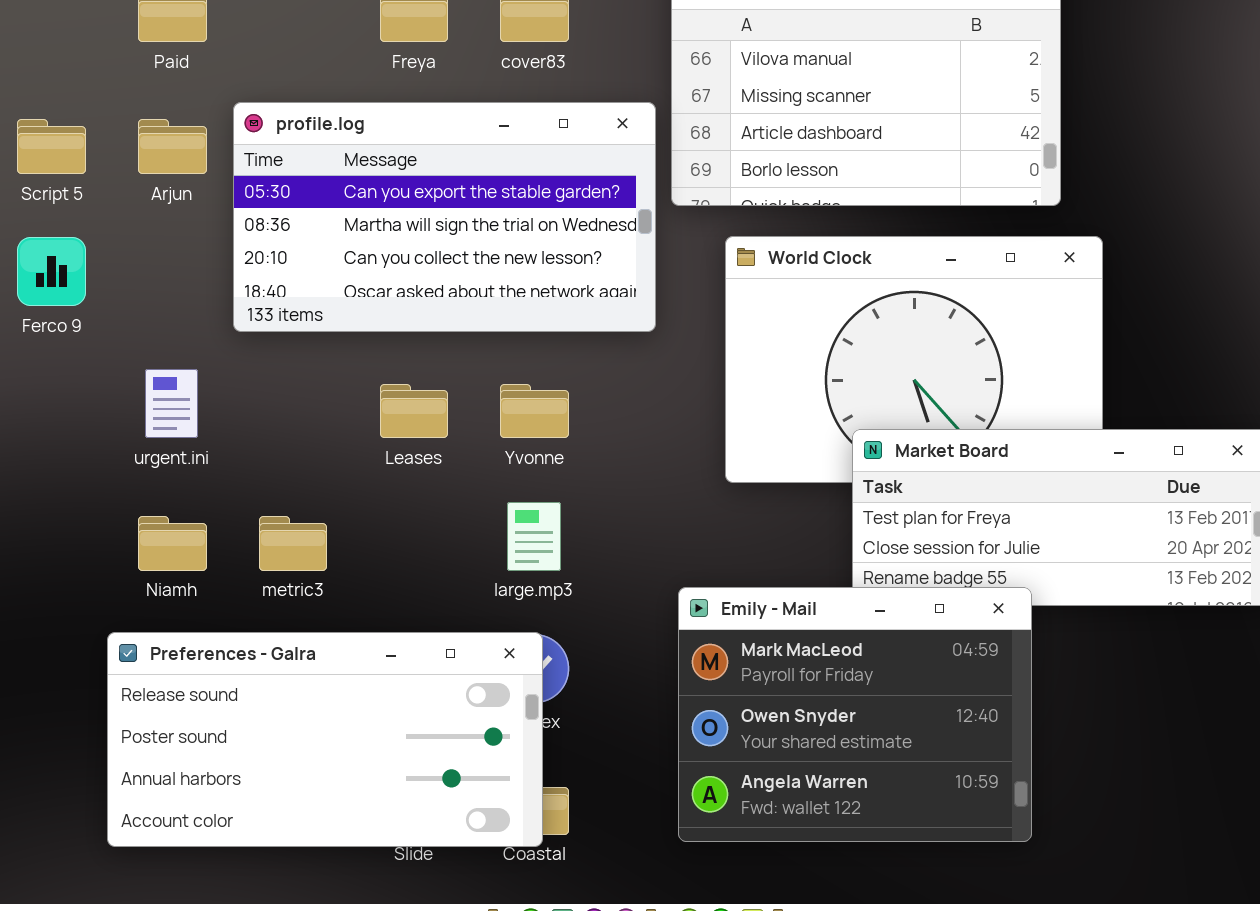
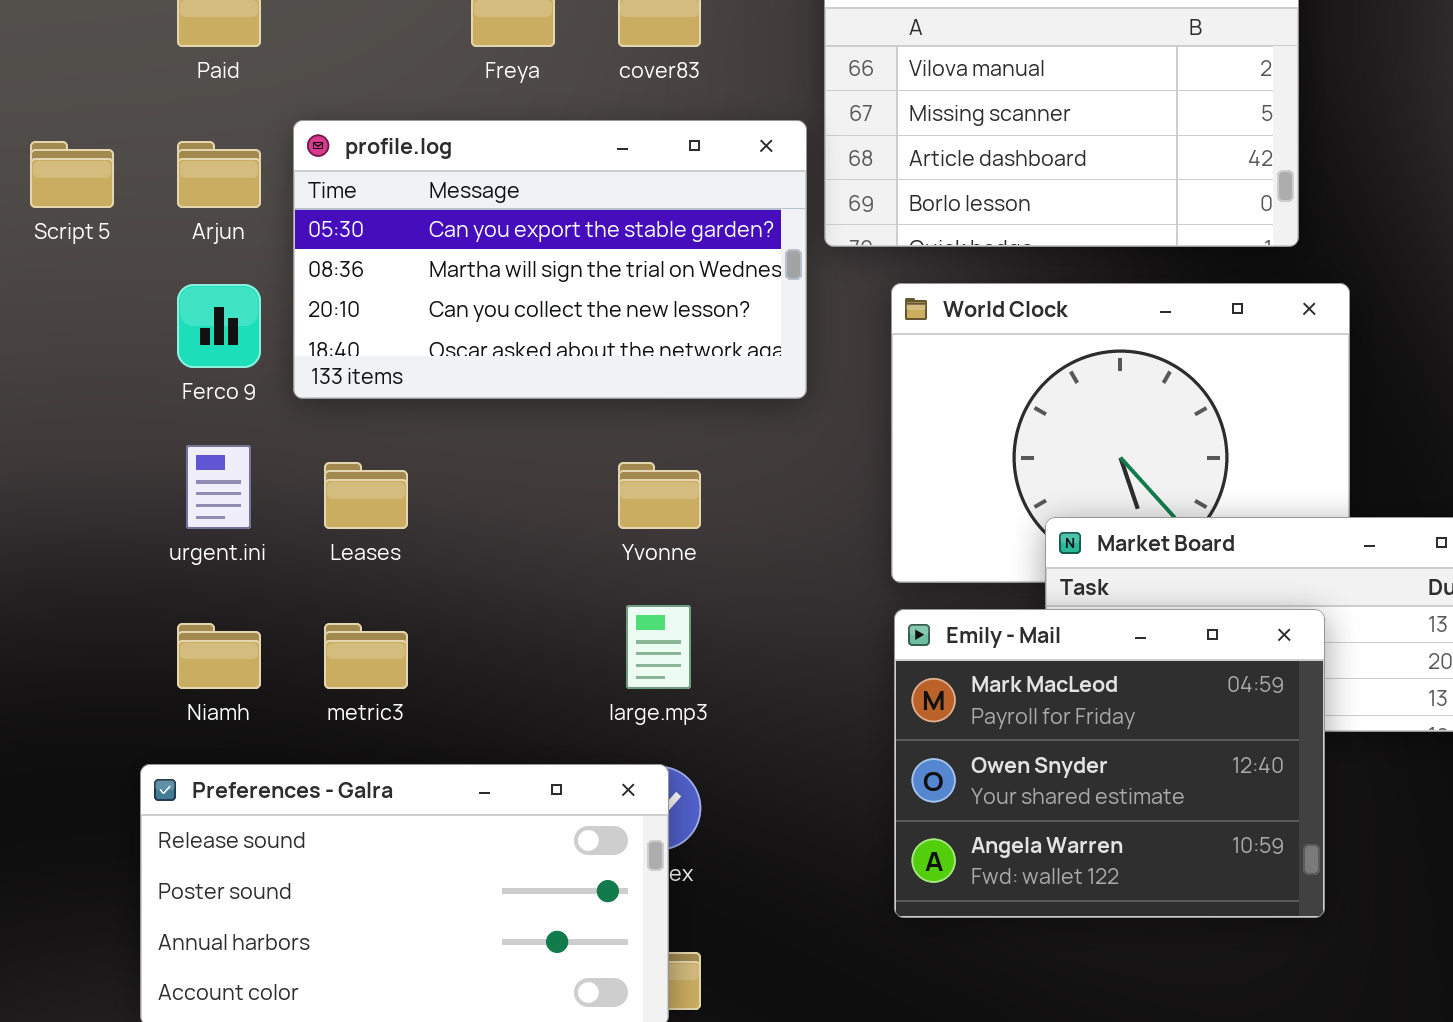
Ferco 9: [17,237,86,306] -> [177,284,261,368], moved
Leases: [380,384,448,438] -> [324,462,408,529], moved
Emily - Mail: [678,587,1032,842] -> [894,609,1325,918], moved

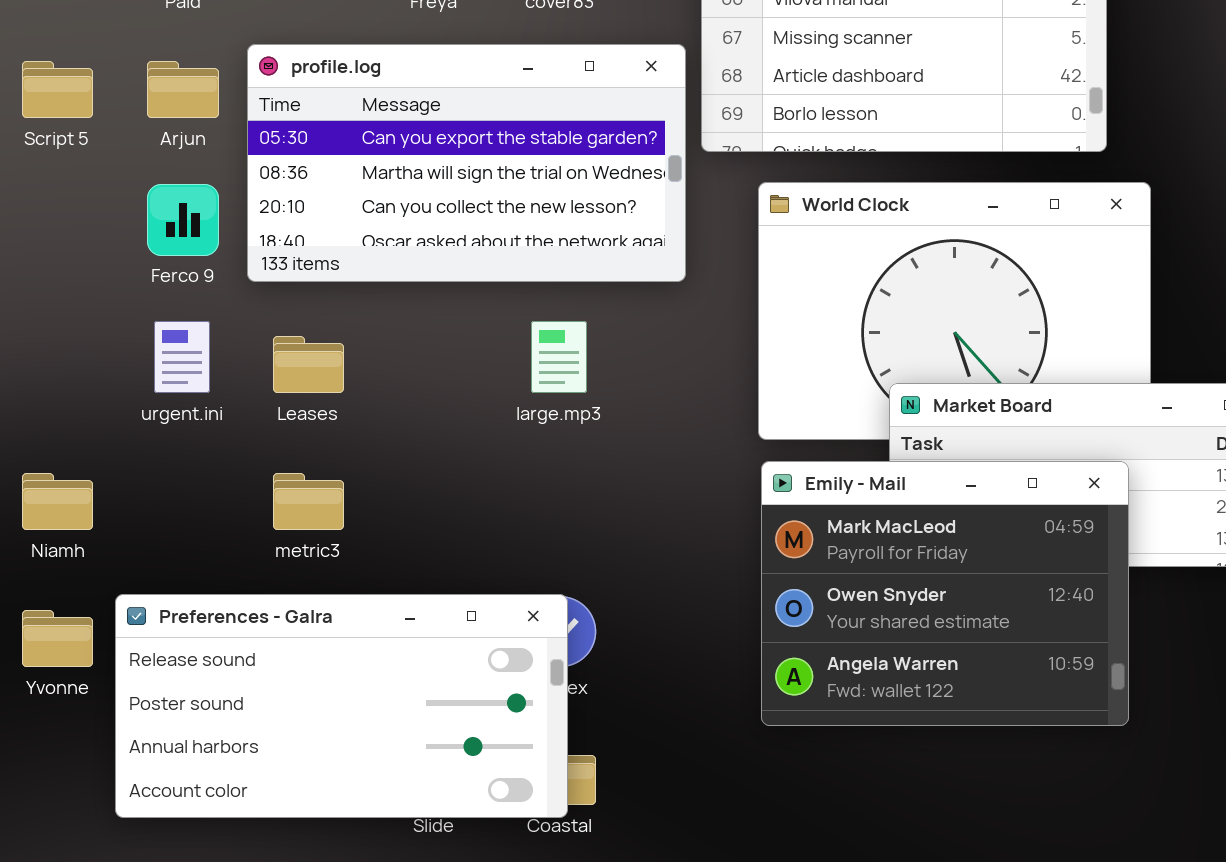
Yvonne: [618,462,701,529] -> [22,610,93,667], moved
large.mp3: [626,605,691,689] -> [531,321,587,393], moved
Niamh: [177,623,261,689] -> [22,473,93,530], moved

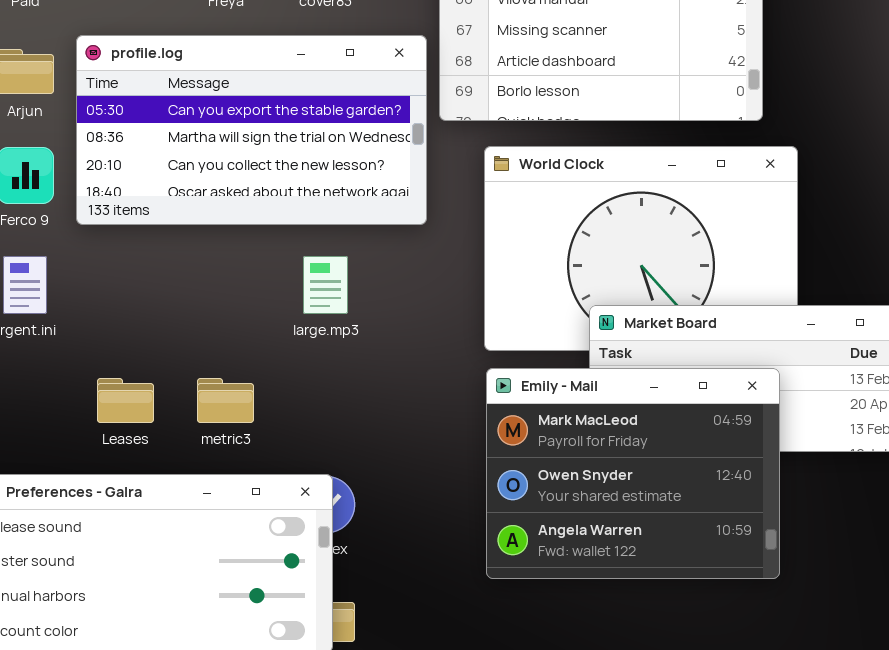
Leases: [273,336,344,393] -> [97,378,154,423], moved
metric3: [273,473,344,530] -> [197,378,254,423], moved

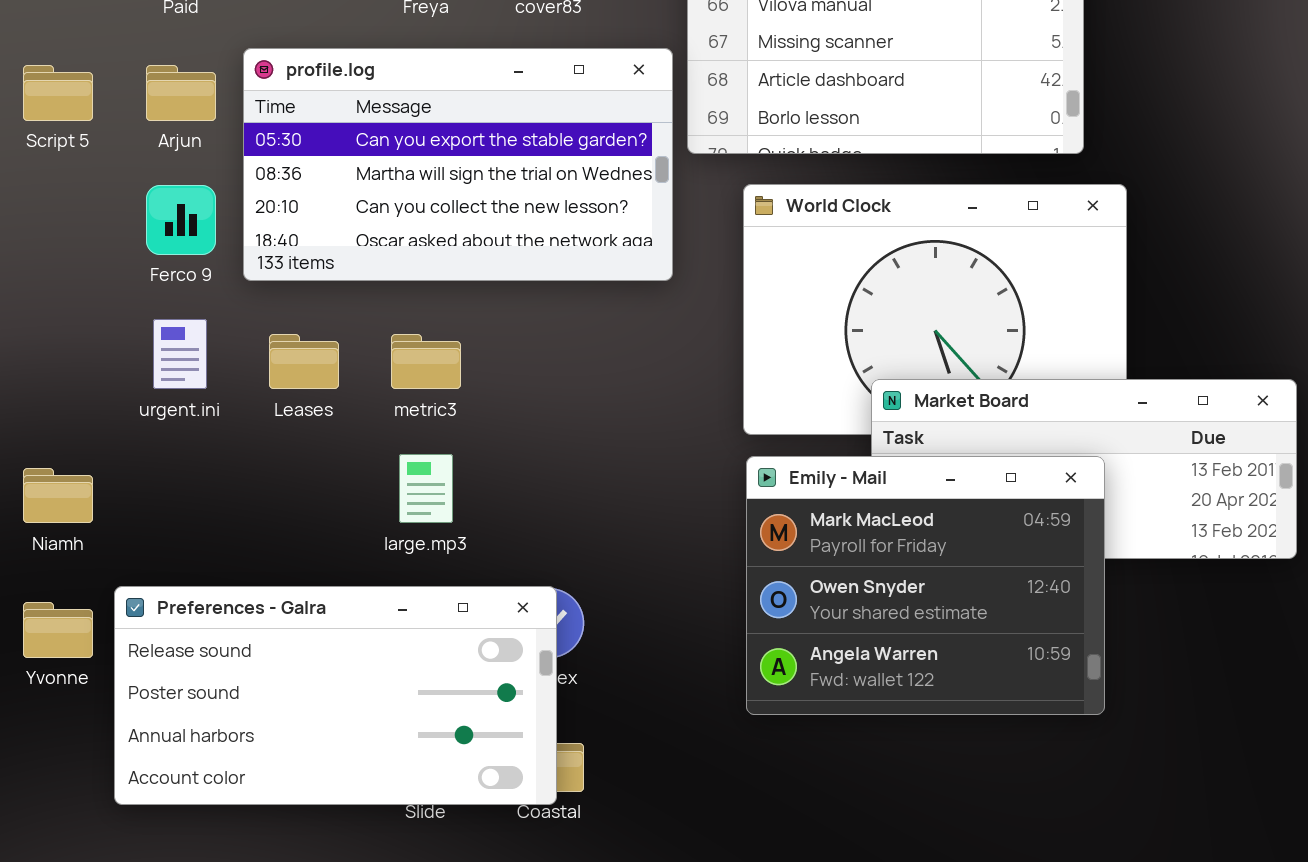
large.mp3: [303,256,348,314] -> [399,454,453,523], moved
Leases: [97,378,154,423] -> [269,334,339,389], moved
metric3: [197,378,254,423] -> [391,334,461,389], moved

